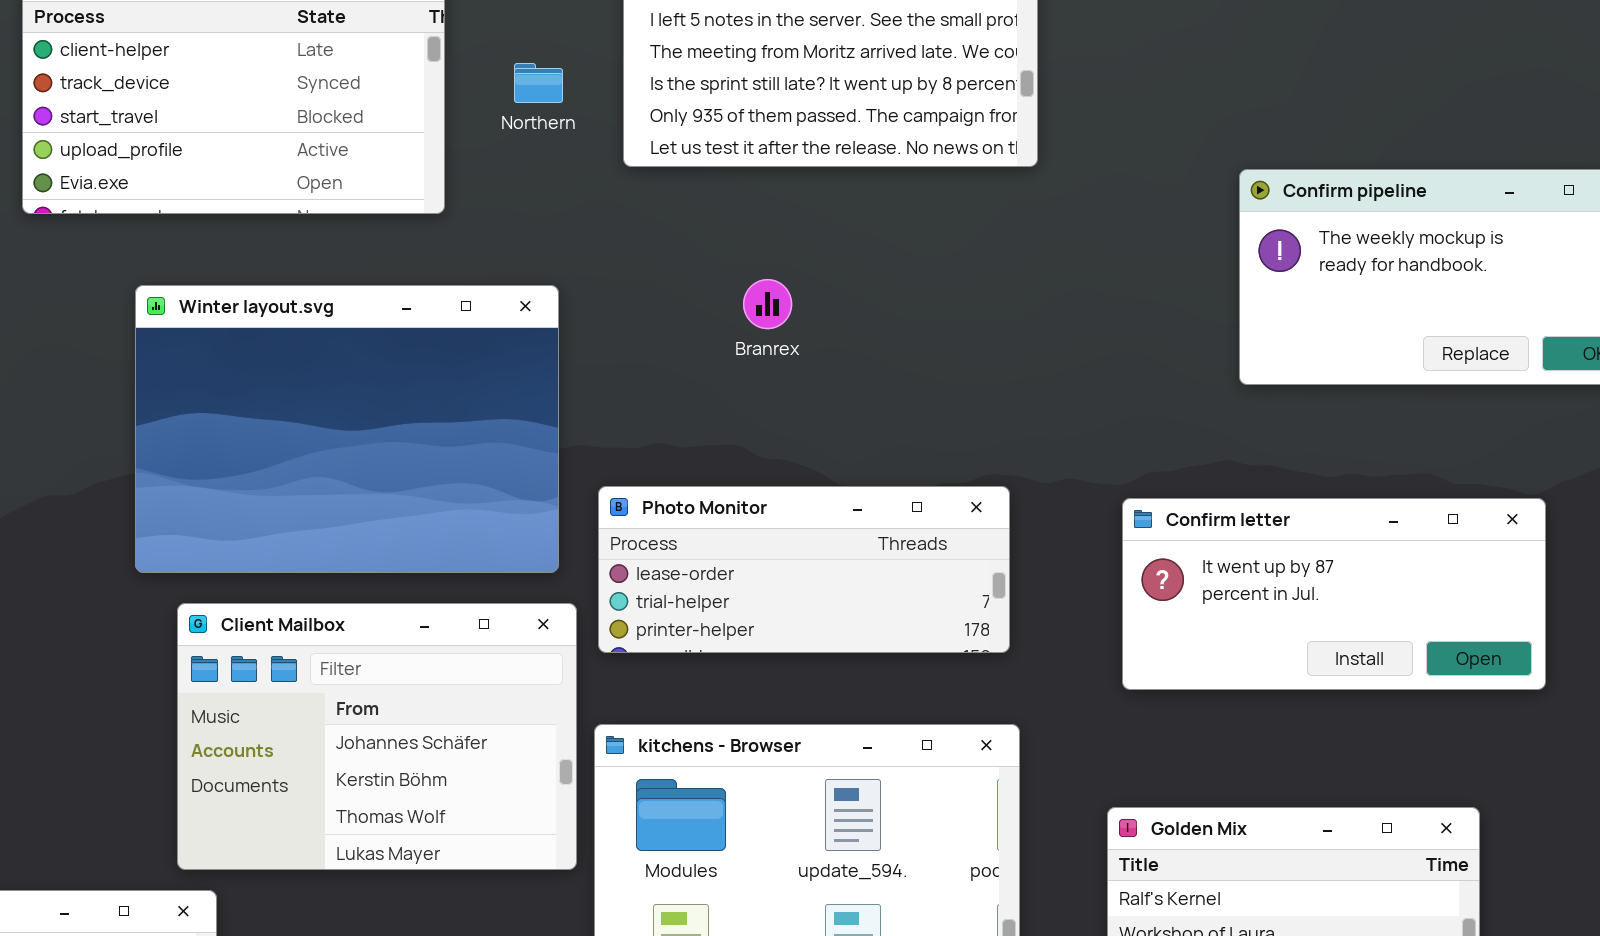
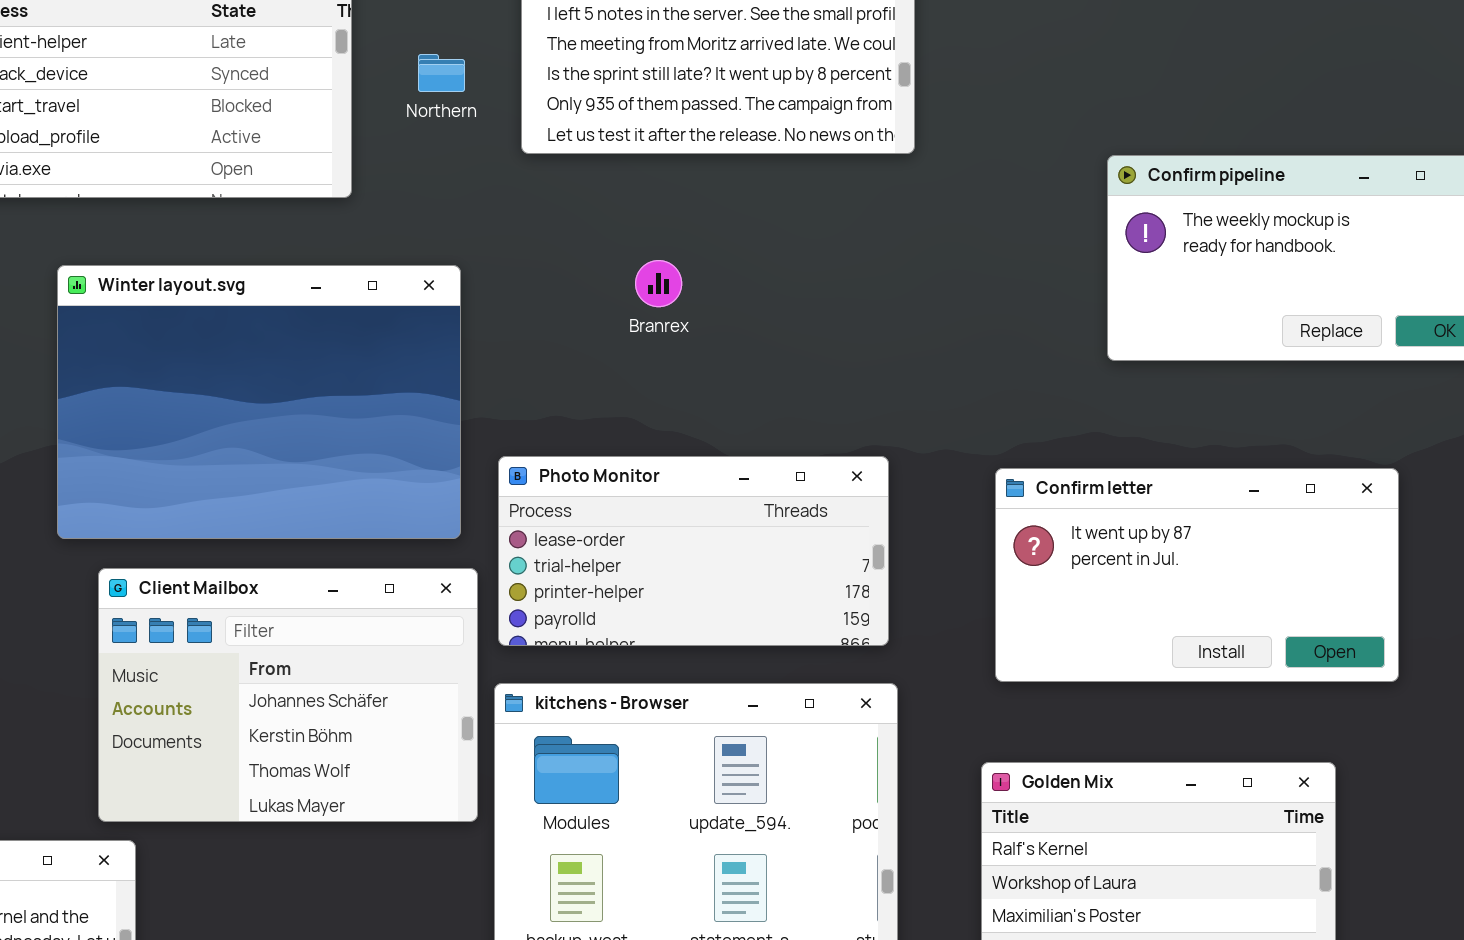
Photo Monitor: [598,486,1010,653] -> [498,456,889,646], resized
Confirm letter: [1122,498,1546,690] -> [995,468,1399,682], resized

